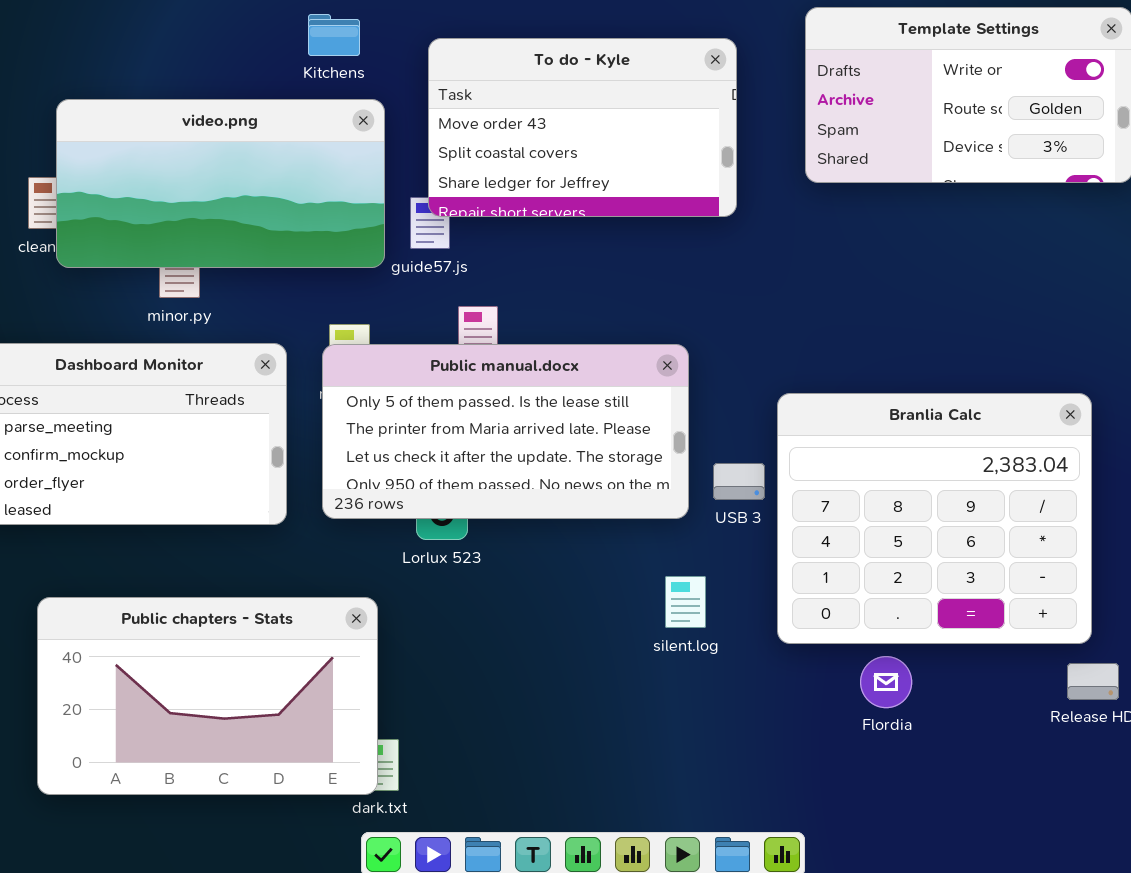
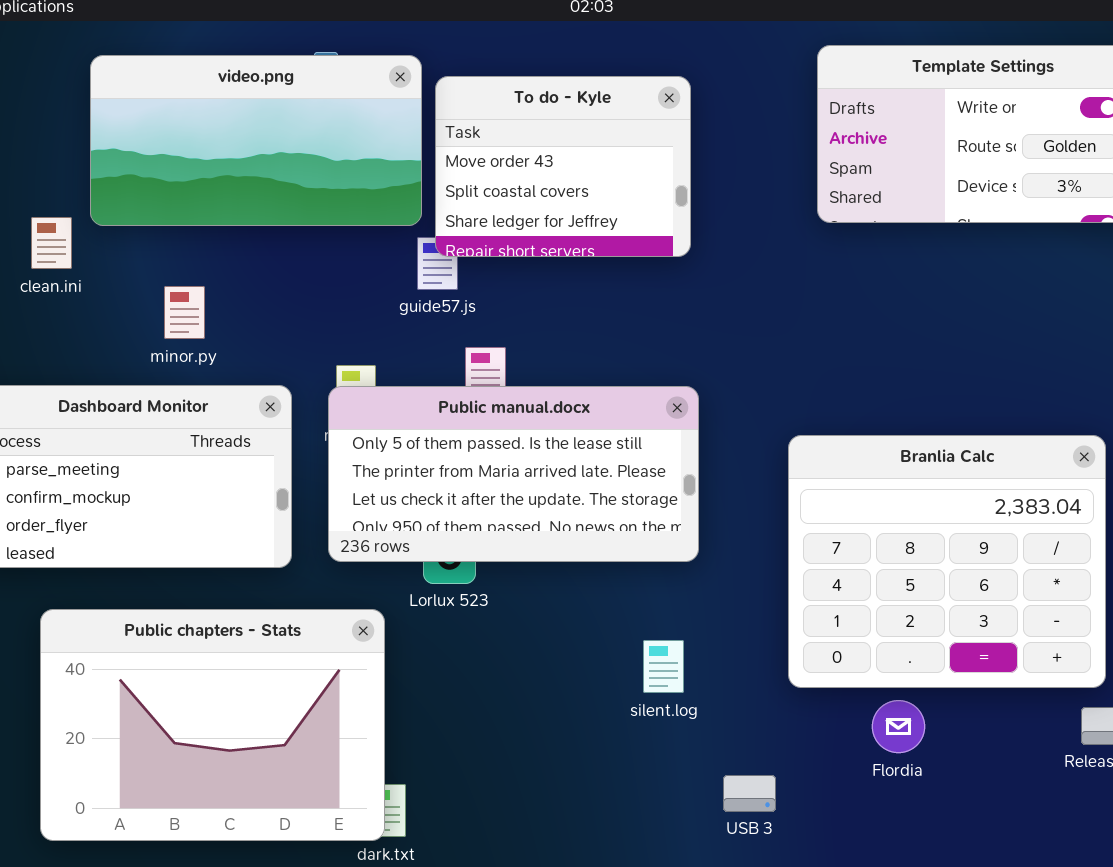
To do - Kyle: [428,38,737,217] -> [435,76,691,257], resized
video.png: [56,99,385,268] -> [90,55,422,226], moved
USB 3: [713,463,765,500] -> [723,775,776,812], moved
silent.log: [665,576,706,628] -> [643,640,684,693], moved
Public chapters - Stats: [37,597,378,795] -> [40,609,385,841], resized

